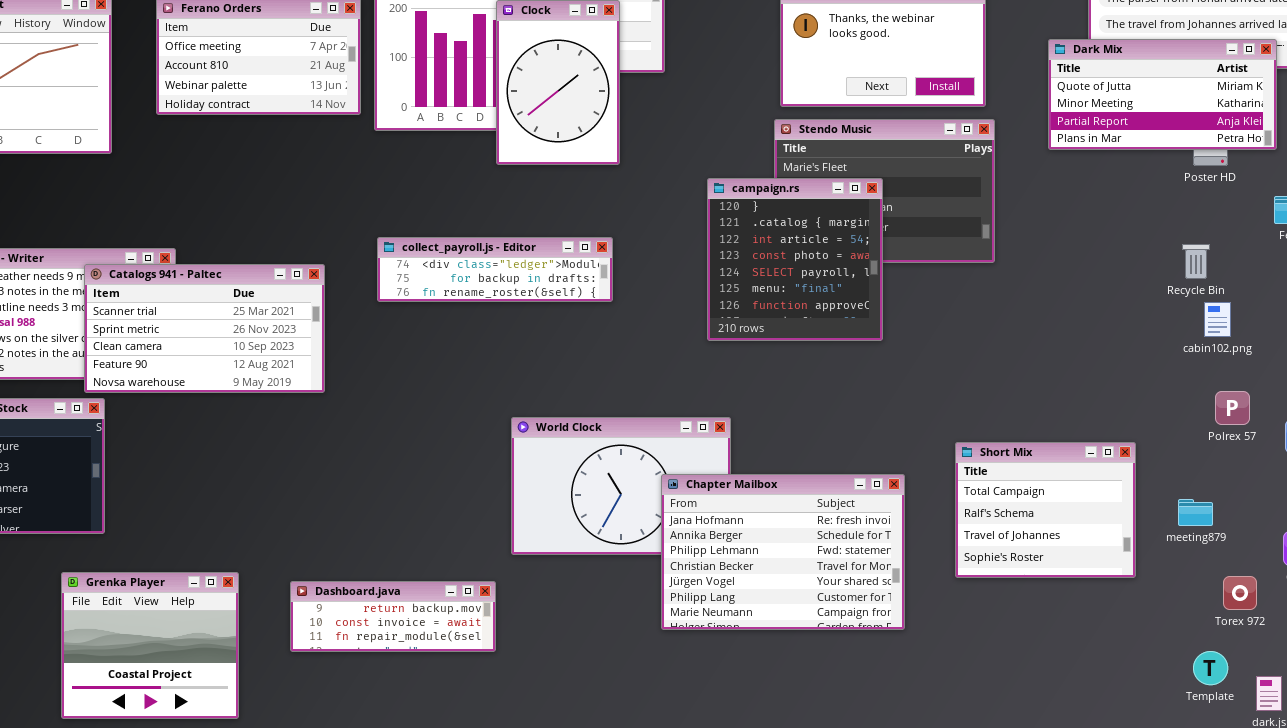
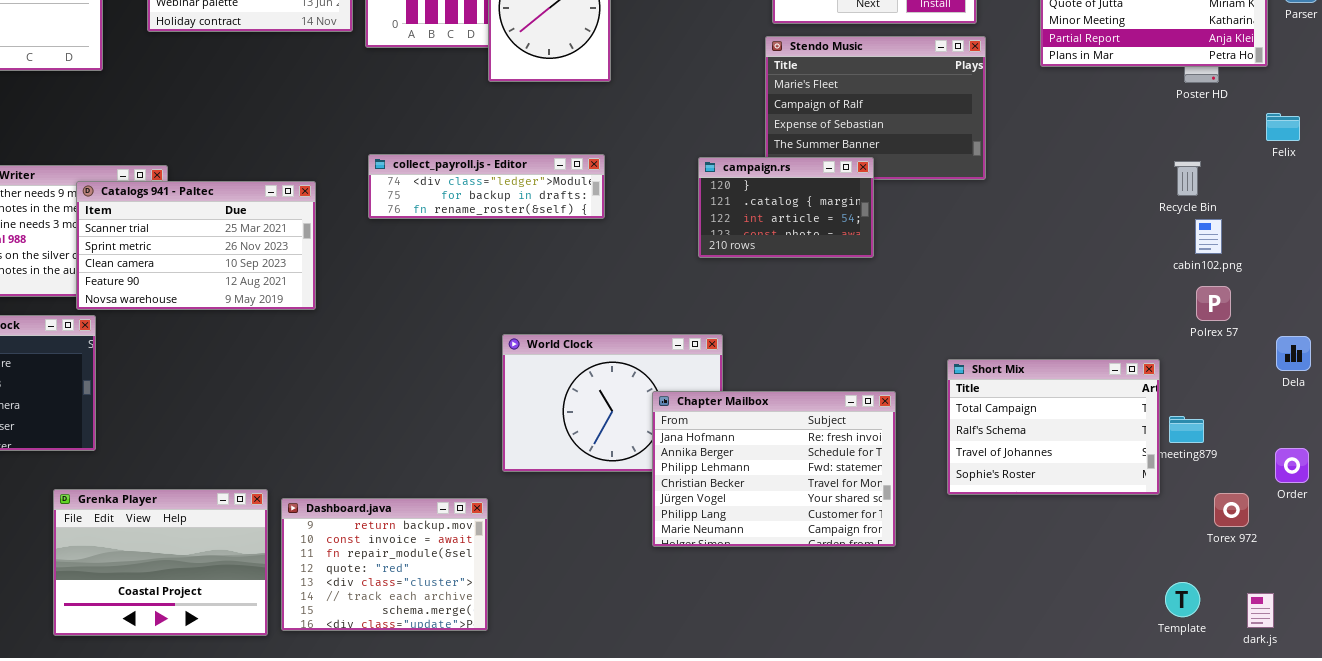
campaign.rs: [707,178,883,341] -> [698,157,874,258], resized
Polrex 57: [1215,391,1250,425] -> [1196,286,1231,321], moved
Short Mix: [955,442,1136,578] -> [947,359,1160,495], resized
Grenka Player: [61,572,239,719] -> [53,489,268,636], resized
Dashboard.java: [290,581,496,652] -> [281,498,488,631], resized
Template: [1193,651,1228,685] -> [1165,582,1200,617], moved

